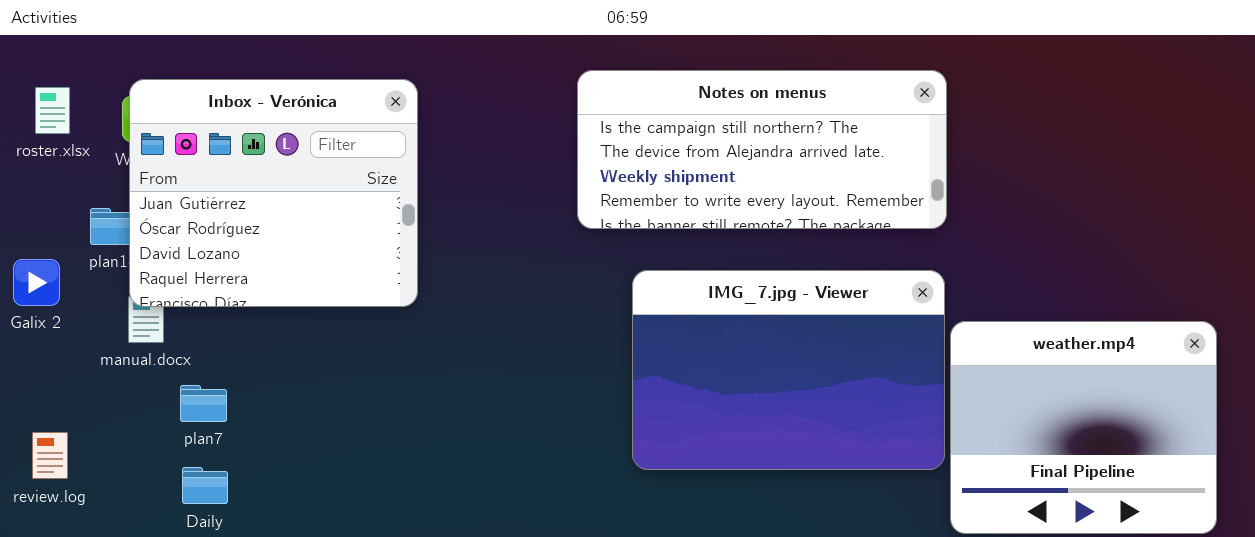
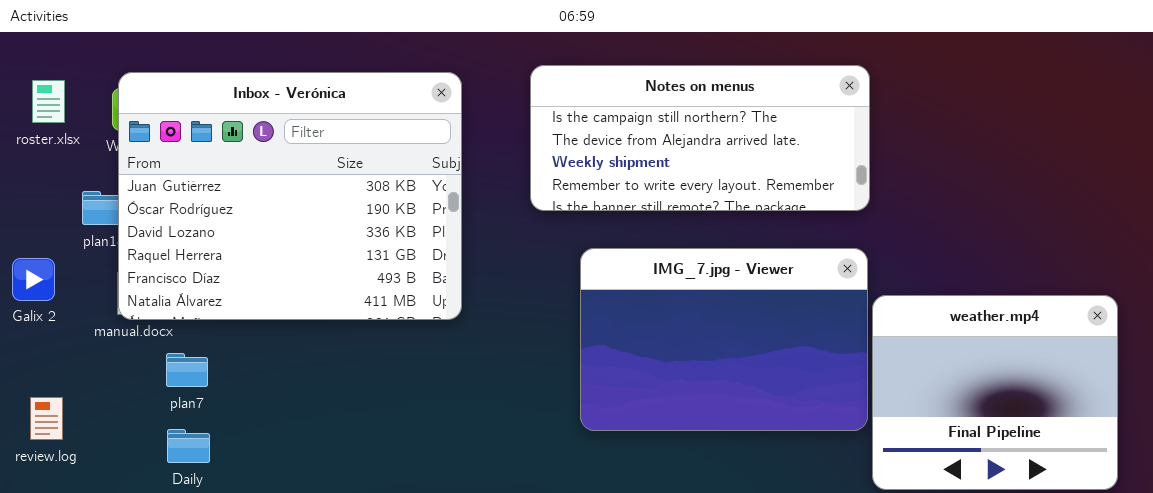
Inbox - Verónica: [129,79,418,307] -> [118,72,462,320], resized
Galix 2: [13,259,60,306] -> [12,258,55,301], moved

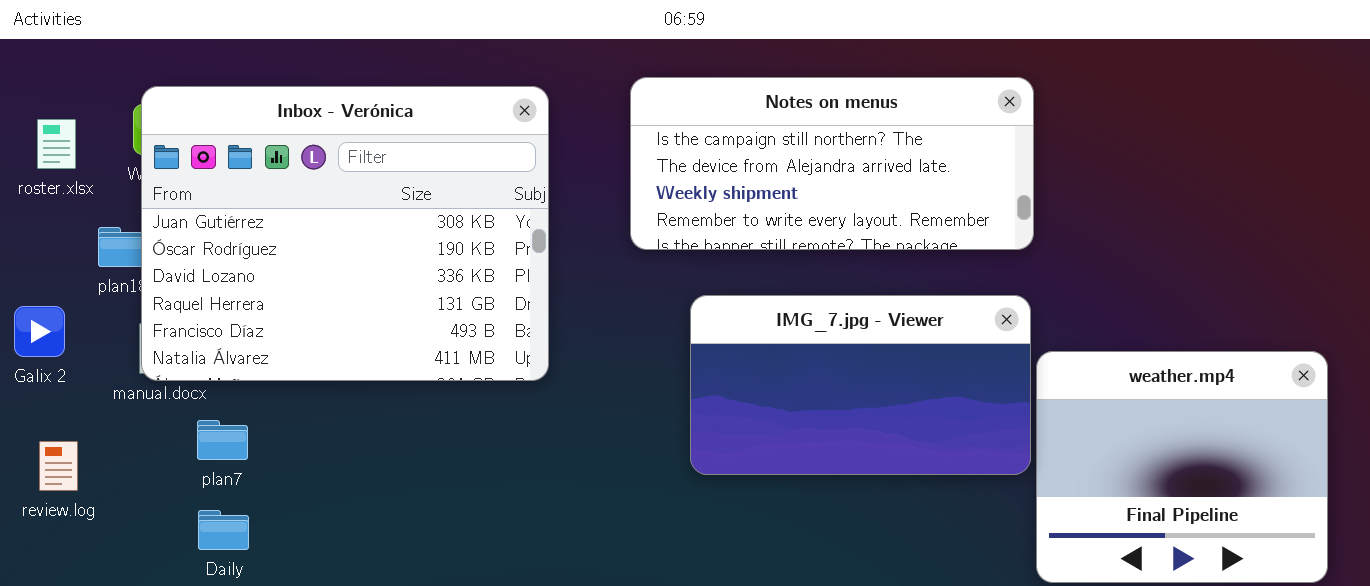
roster.xlsx: [32,80,65,123] -> [37,119,76,169], moved
IMG_7.jpg - Viewer: [580,248,868,431] -> [690,295,1031,475], resized
review.log: [30,397,63,440] -> [39,441,78,491], moved

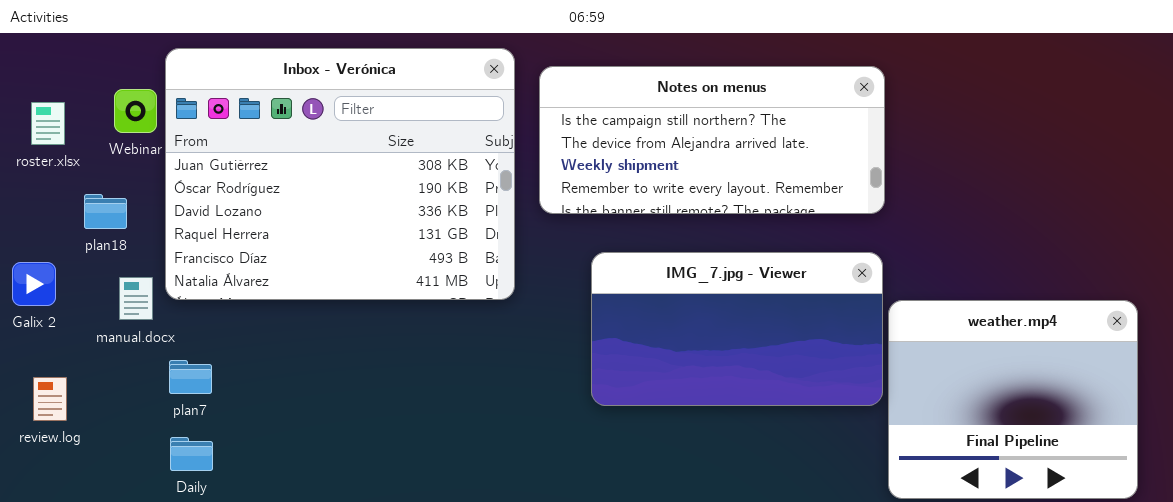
Inbox - Verónica: [141,86,549,381] -> [165,48,515,300], moved

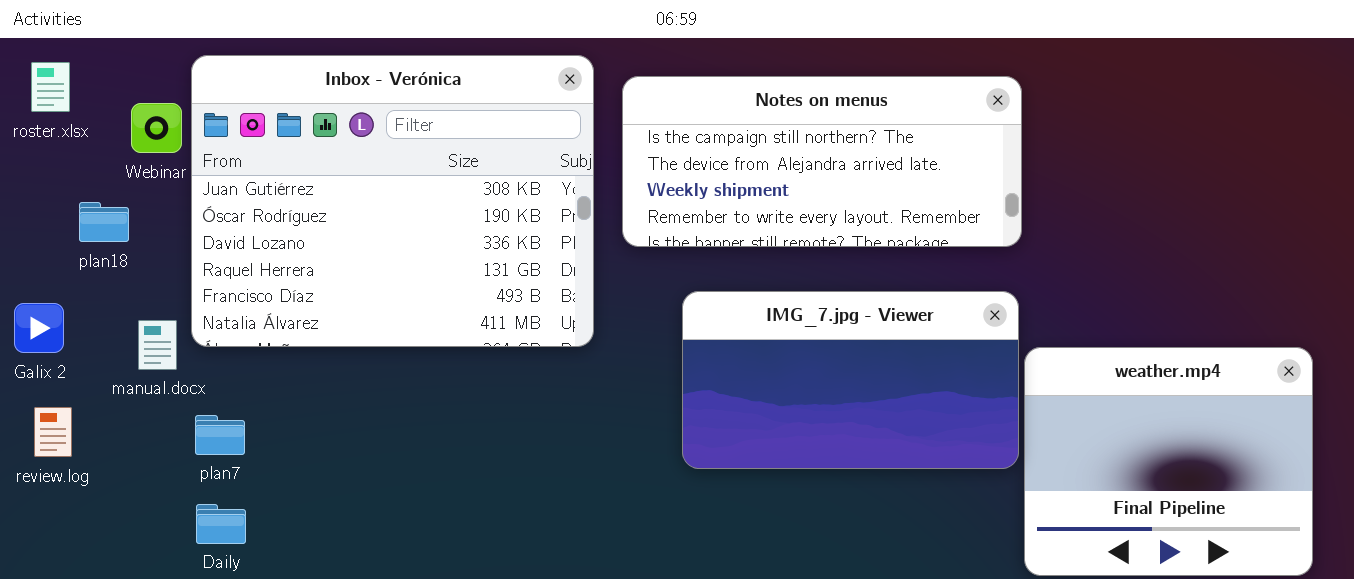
roster.xlsx: [31,102,65,145] -> [31,62,70,112], moved
plan18: [84,194,127,229] -> [79,202,129,242], moved
review.log: [33,377,67,421] -> [34,407,72,457], moved

